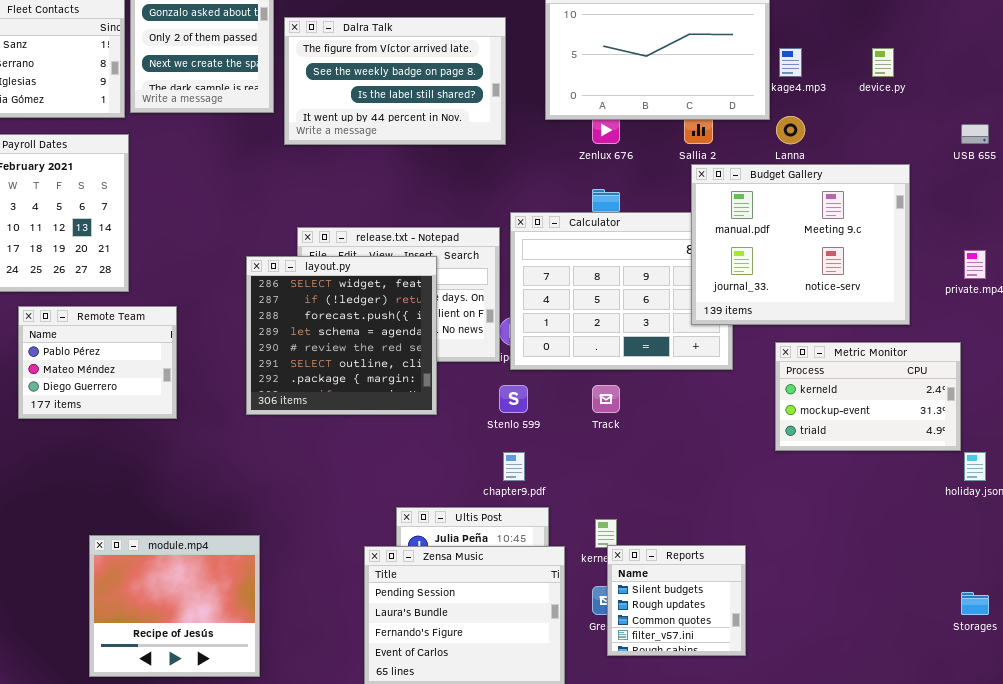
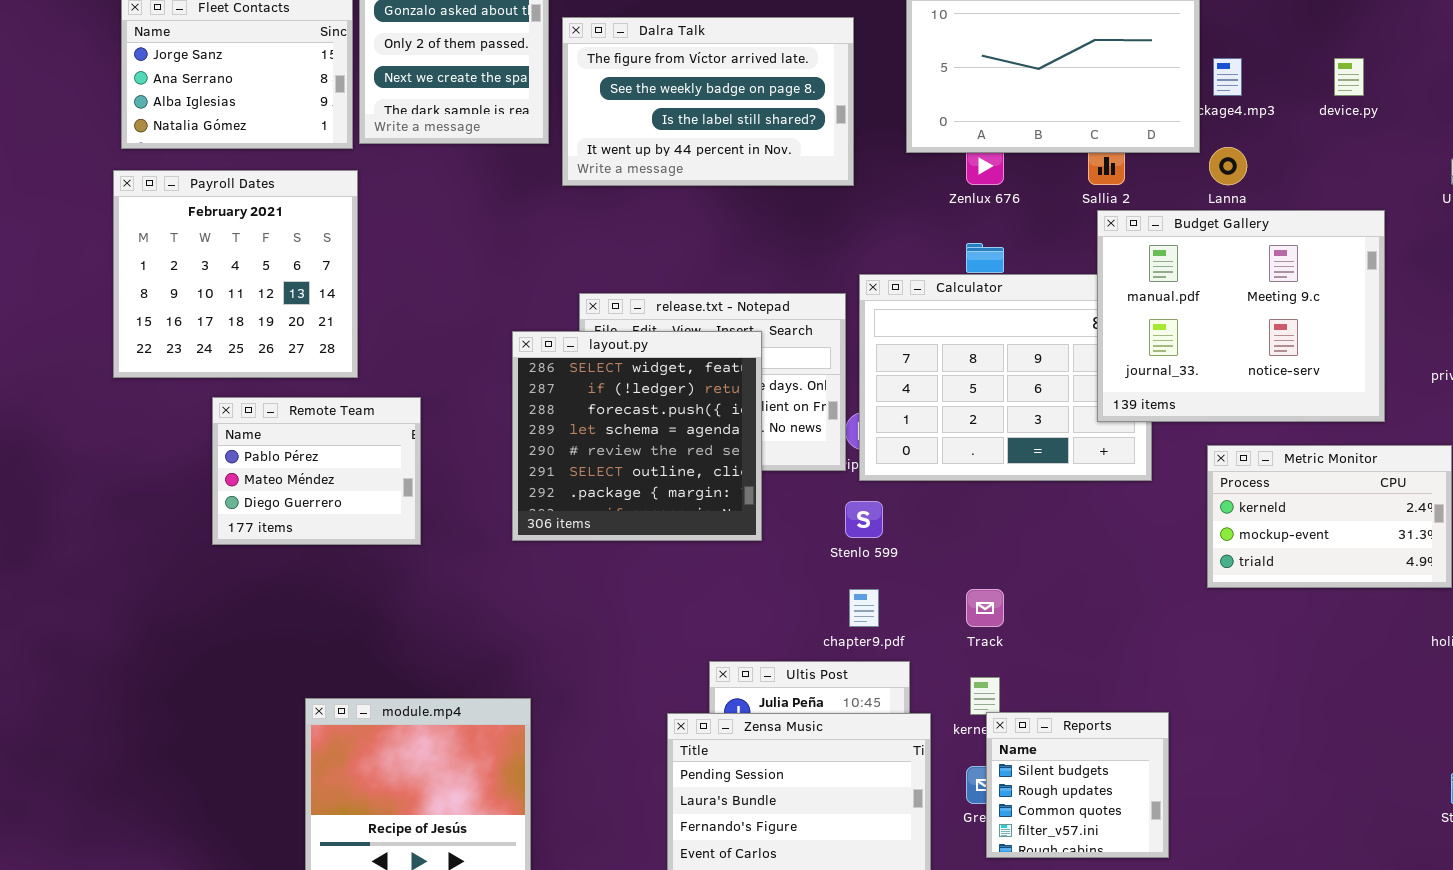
Track: [592,385,620,413] -> [966,589,1004,627], moved

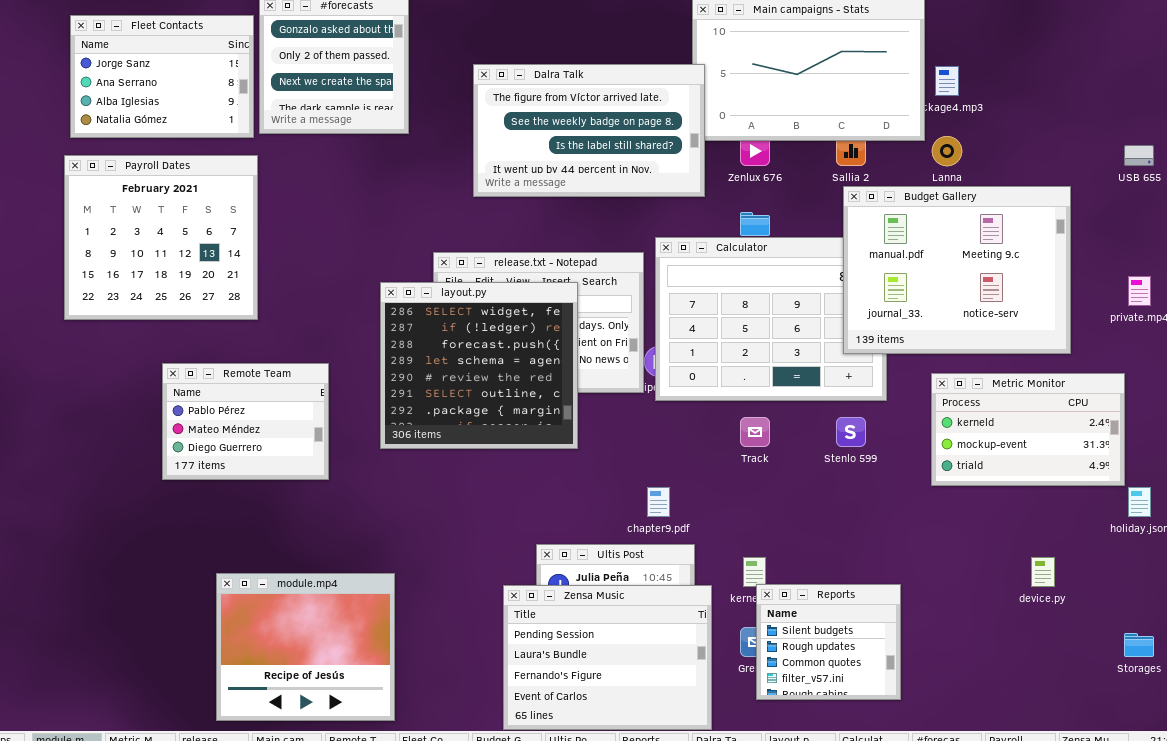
Dalra Talk: [562,17,854,186] -> [473,64,705,197], moved
device.py: [1334,58,1364,96] -> [1031,557,1055,587], moved
Remote Team: [212,397,421,545] -> [162,363,329,480], moved
Stenlo 599: [845,501,883,538] -> [836,417,866,447], moved
Track: [966,589,1004,627] -> [740,417,770,447], moved

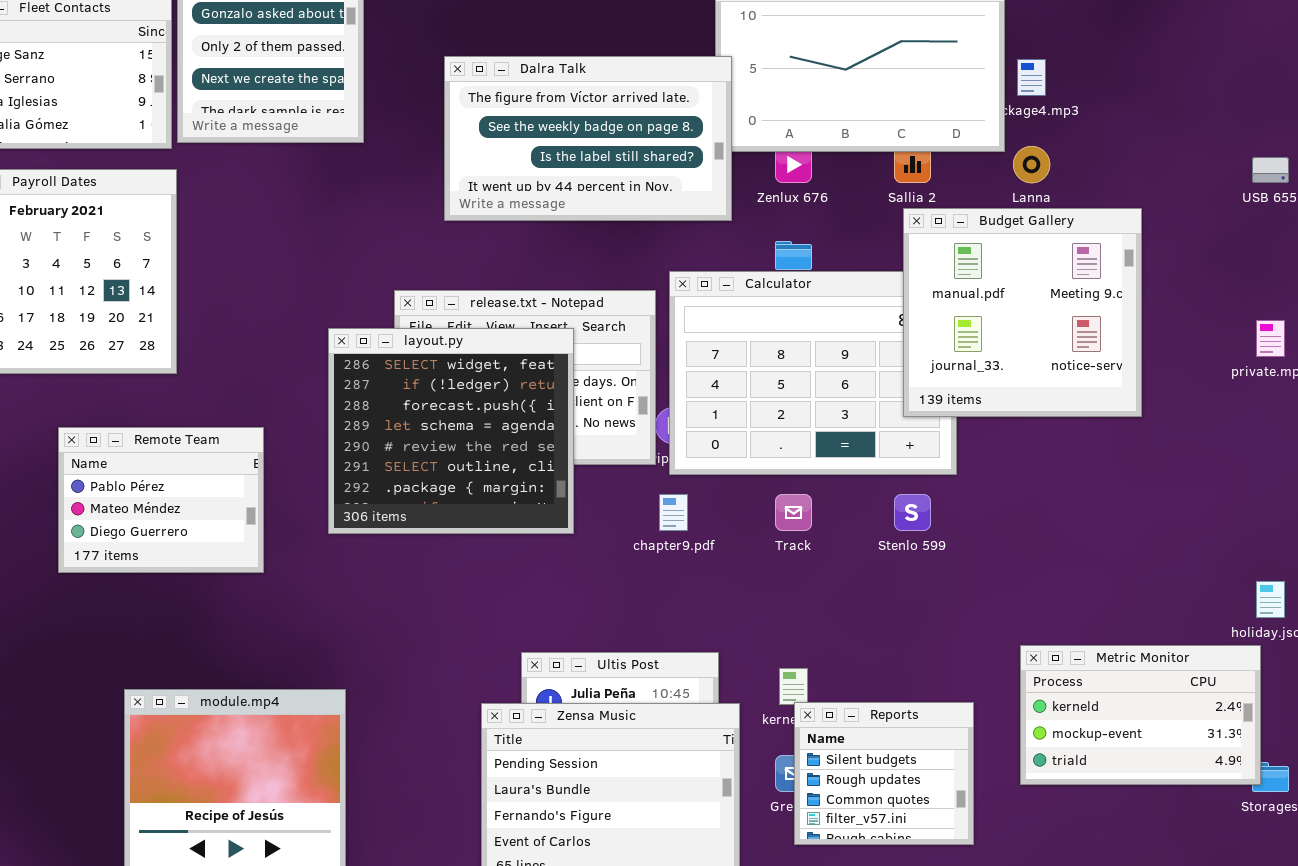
Budget Gallery: [843,186,1071,354] -> [903,208,1142,417], resized
Metric Monitor: [931,373,1125,486] -> [1020,645,1261,785], moved
chapter9.pdf: [647,487,670,517] -> [659,494,688,531], moved

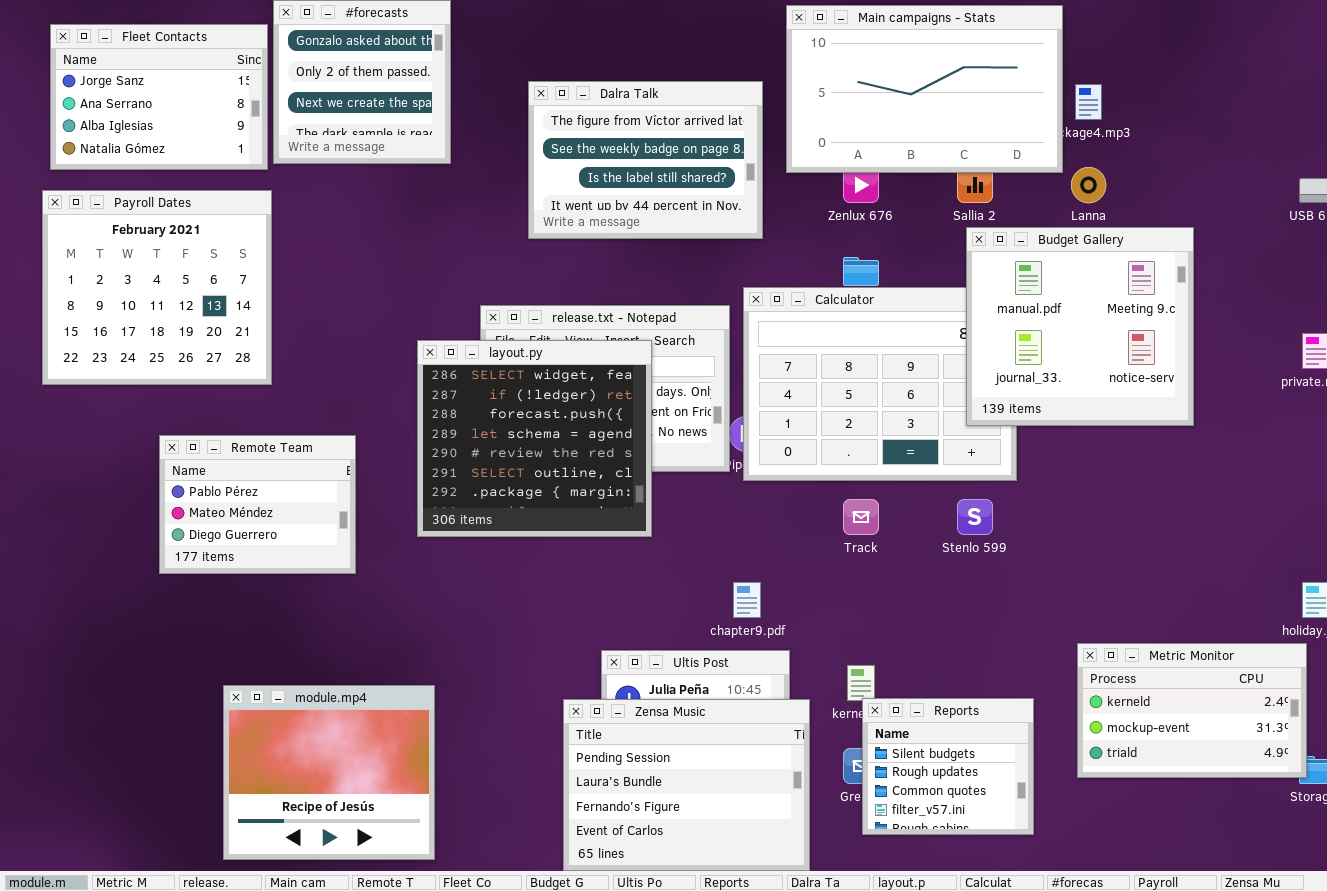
Dalra Talk: [444,56,732,221] -> [528,81,763,239], resized
chapter9.pdf: [659,494,688,531] -> [733,582,761,618], moved

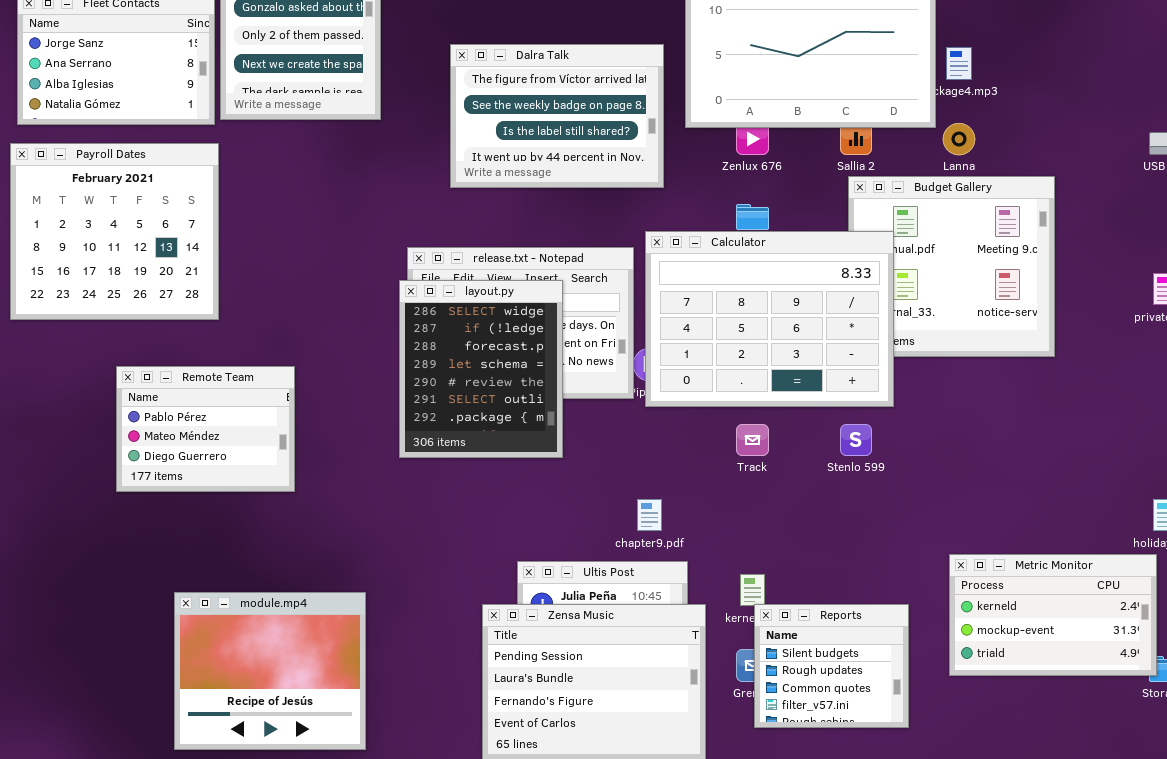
Calculator: [743,287,1017,481] -> [645,231,894,407], raised
layout.py: [417,340,652,537] -> [399,280,563,458], resized

